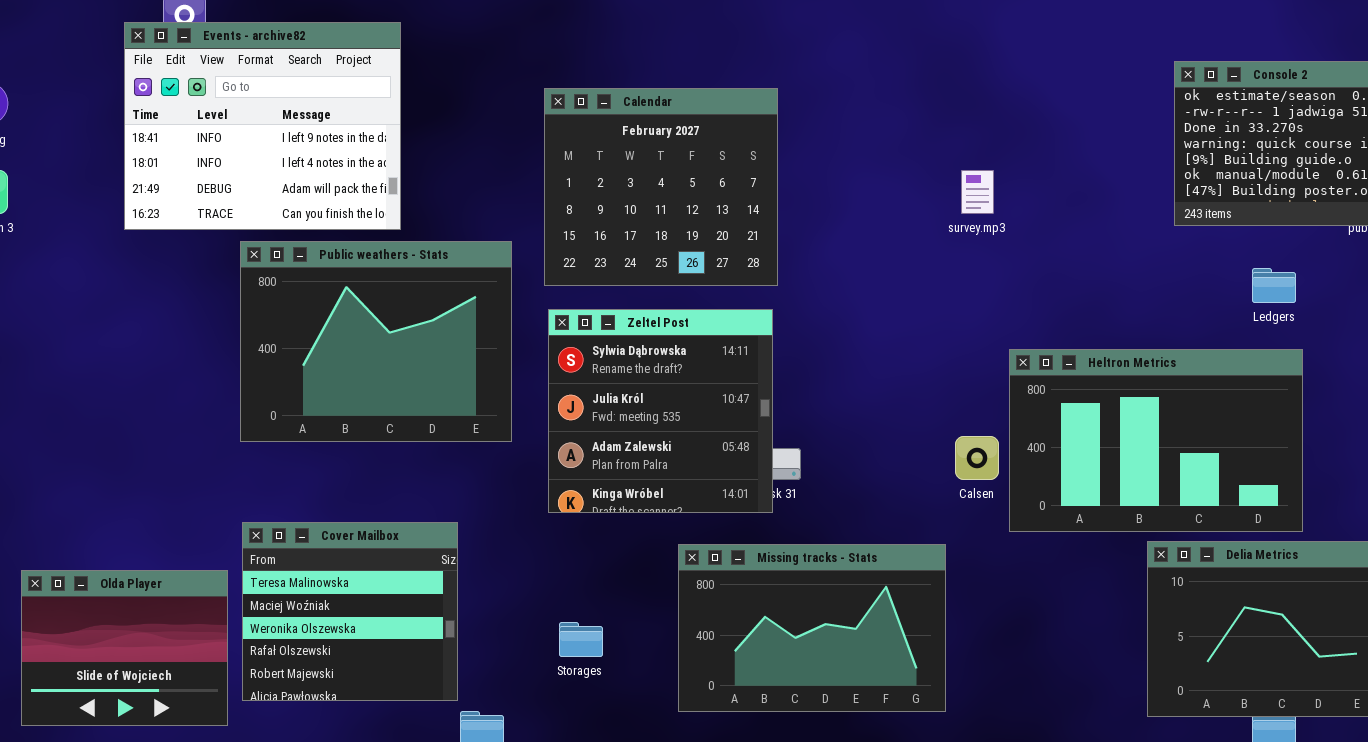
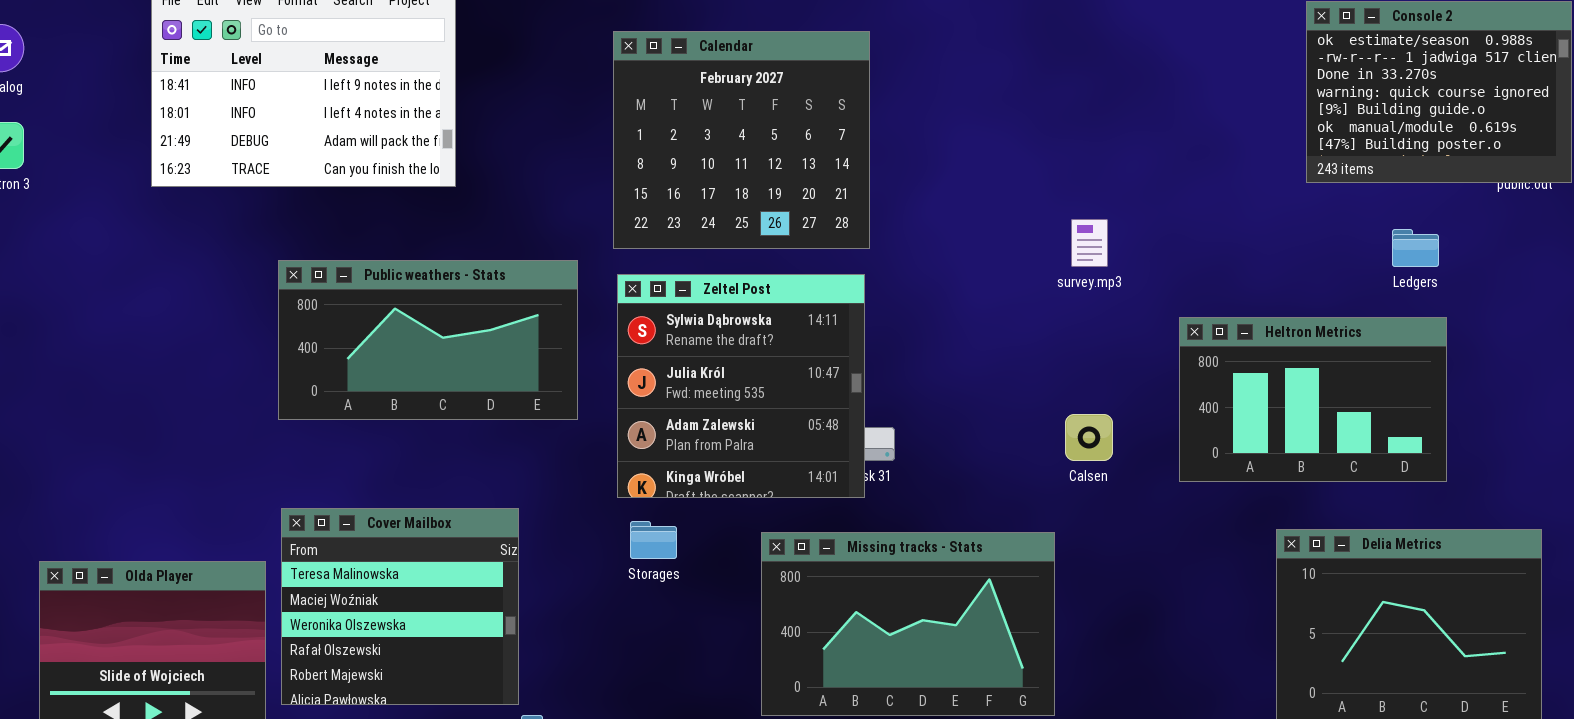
survey.mp3: [961,170,994,214] -> [1071,219,1108,267], moved
Public weathers - Stats: [240,241,512,442] -> [278,260,578,420], resized
Heltron Metrics: [1009,349,1303,532] -> [1179,317,1447,482], resized
Storages: [559,622,603,657] -> [630,521,677,559], moved

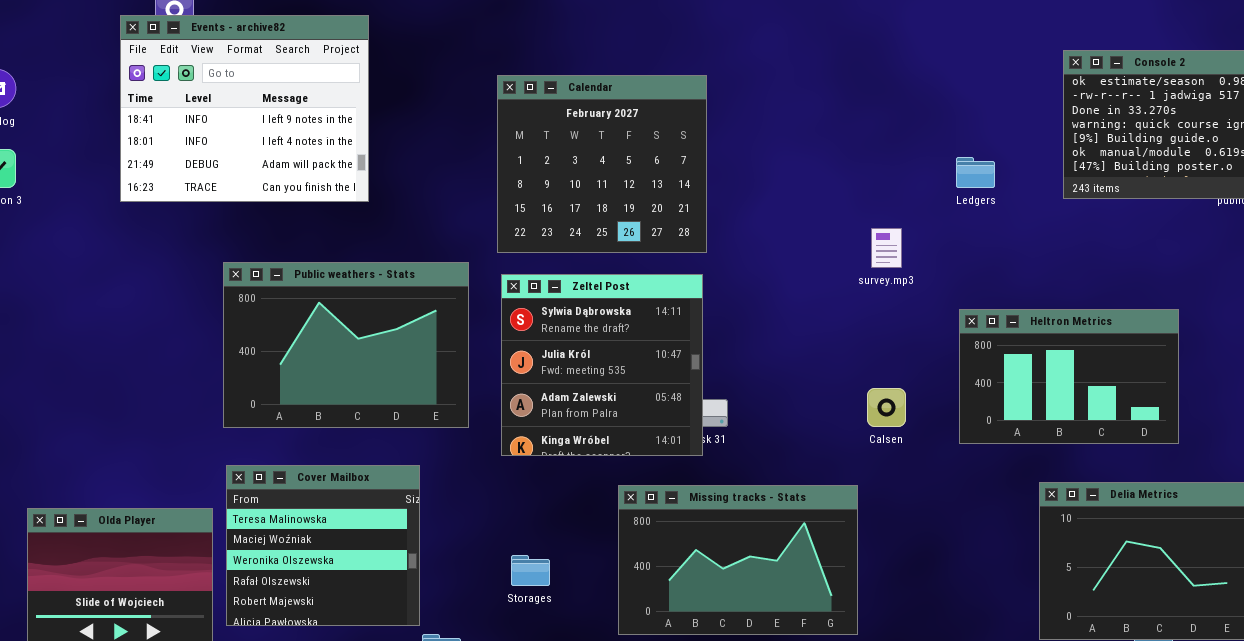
Ledgers: [1392,229,1439,267] -> [956,157,995,188], moved
Public weathers - Stats: [278,260,578,420] -> [223,262,469,428], resized
Storages: [630,521,677,559] -> [511,555,550,586], moved

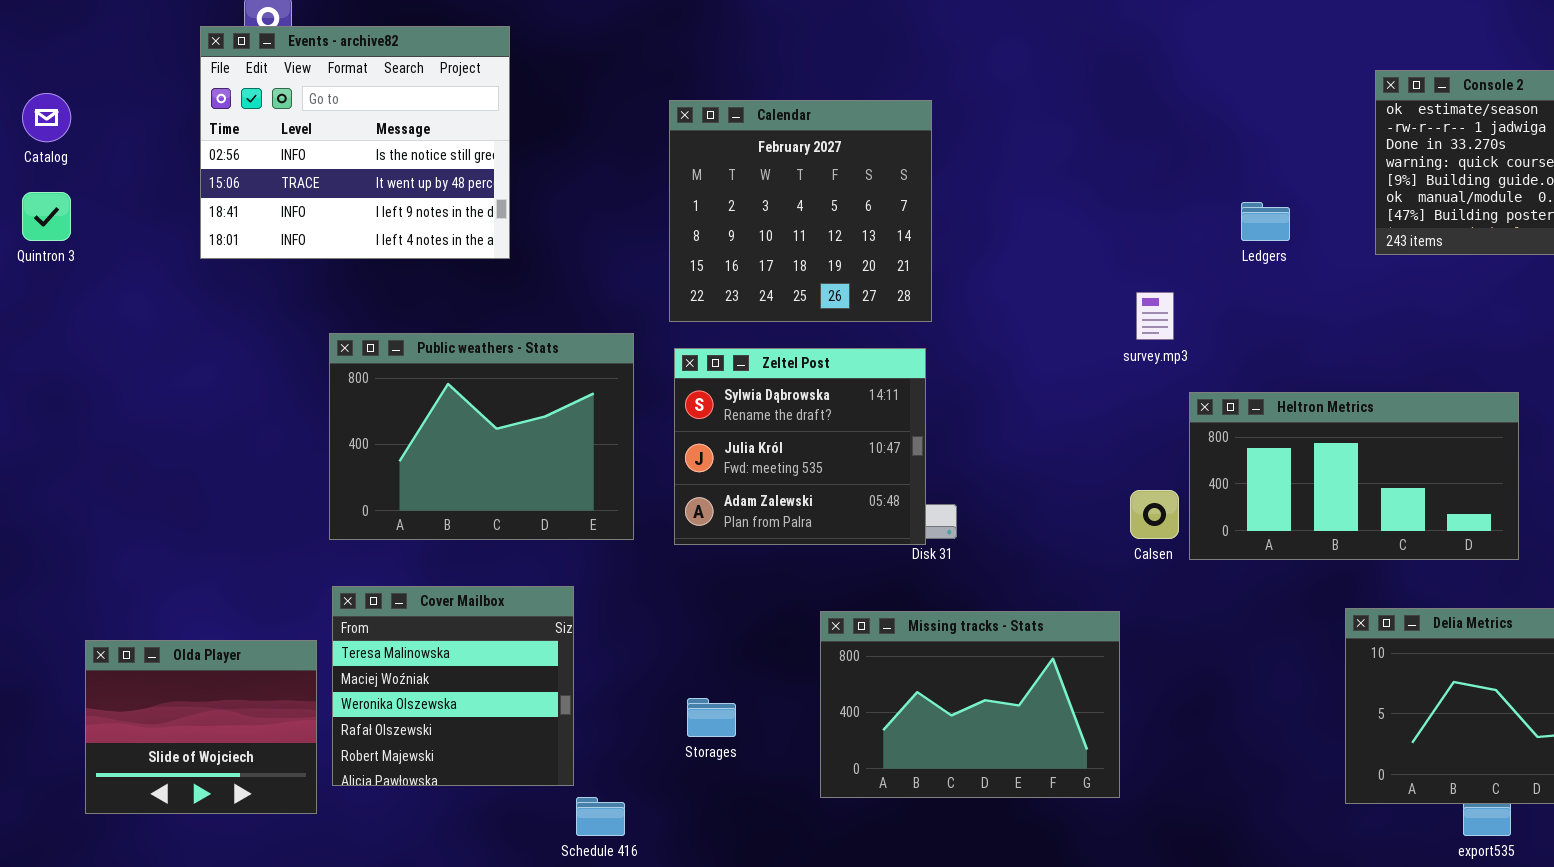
Events - archive82: [120,15,369,202] -> [200,26,510,259], scrolled up 2 rows
Zeltel Post: [501,274,703,456] -> [674,348,926,545], resized
Heltron Metrics: [959,309,1179,444] -> [1189,392,1519,560], resized

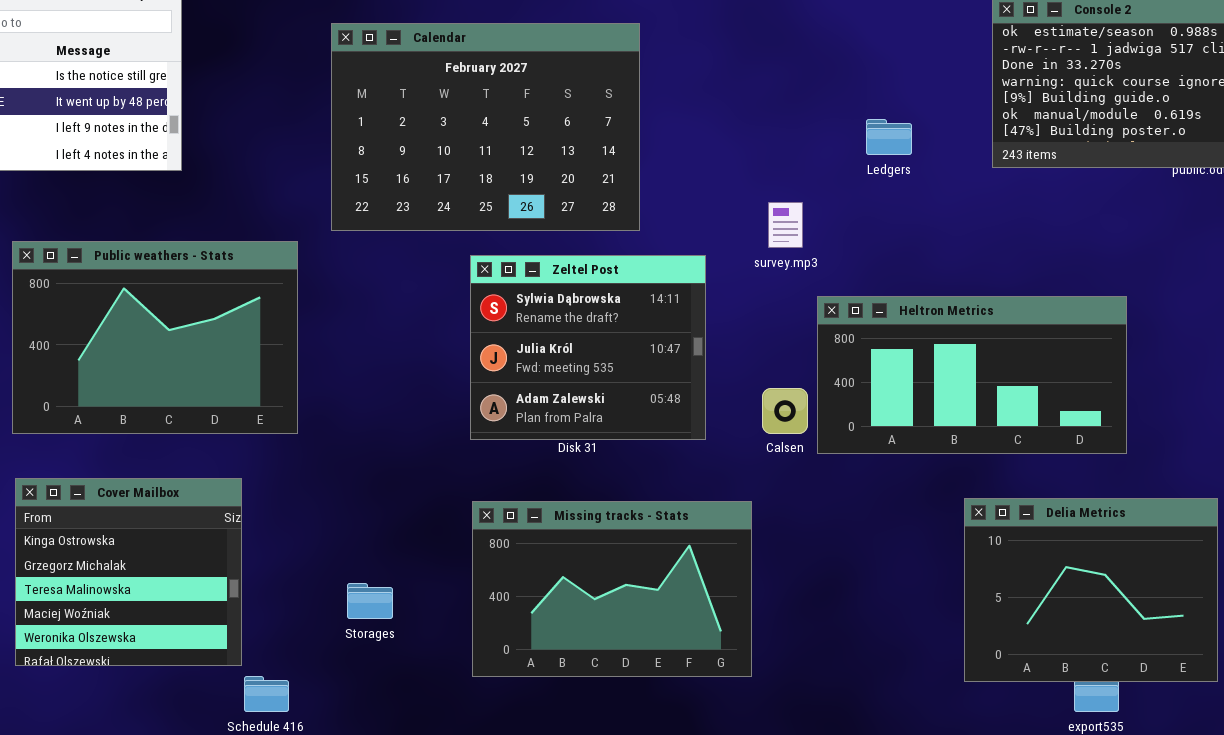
Calendar: [669,100,932,322] -> [331,23,640,231], resized
Zeltel Post: [674,348,926,545] -> [470,255,706,440], moved
Cover Mailbox: [332,586,574,786] -> [15,478,242,666], scrolled up 2 rows

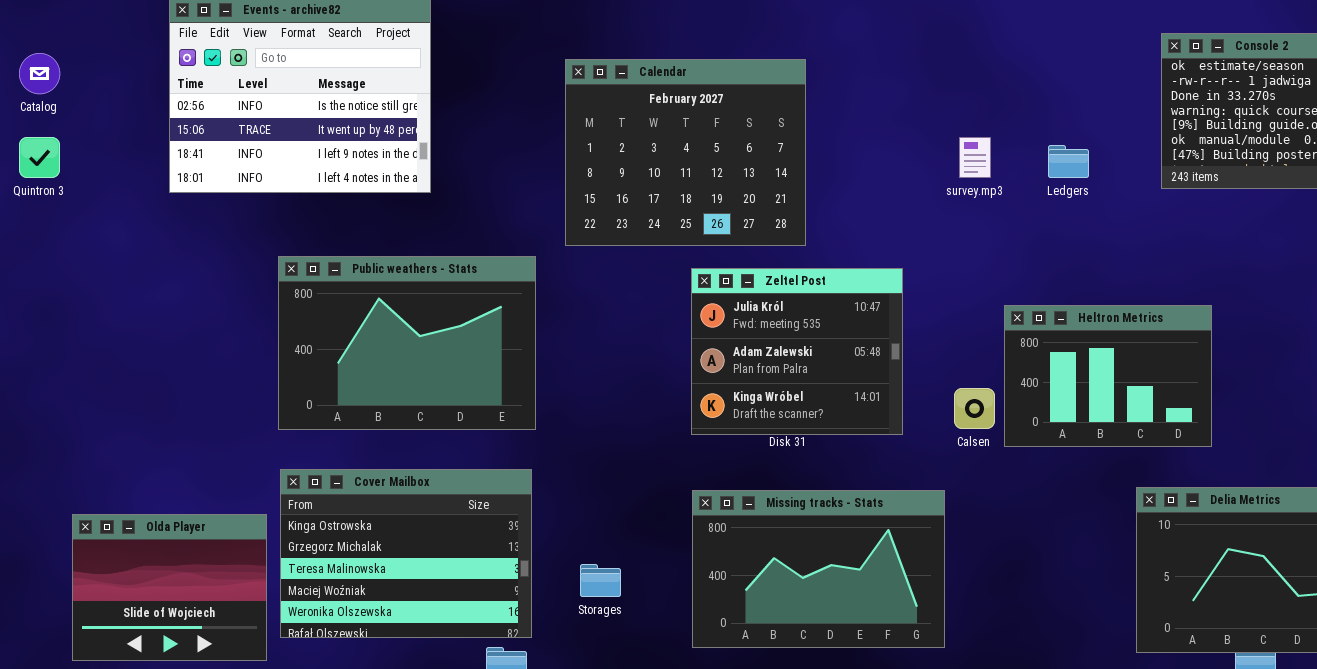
Calendar: [331,23,640,231] -> [565,59,806,246], resized
survey.mp3: [768,202,803,248] -> [959,137,991,178], moved
Zeltel Post: [470,255,706,440] -> [691,268,903,435], scrolled down 1 row
Heltron Metrics: [817,296,1127,454] -> [1004,305,1212,447], resized
Cover Mailbox: [15,478,242,666] -> [280,469,532,638], resized

